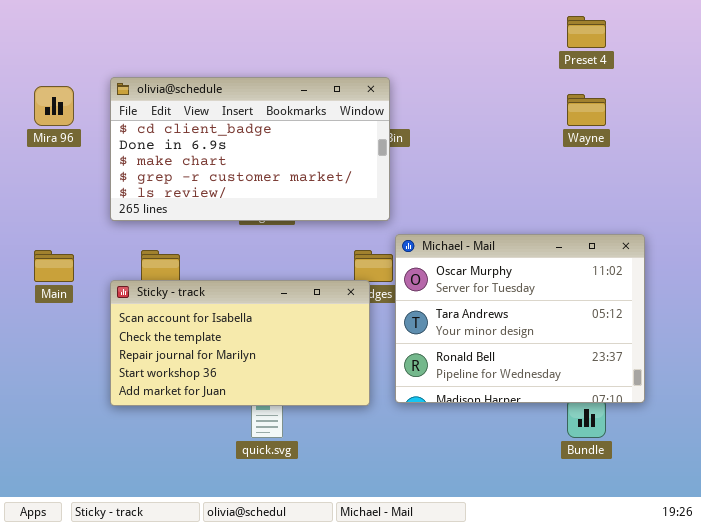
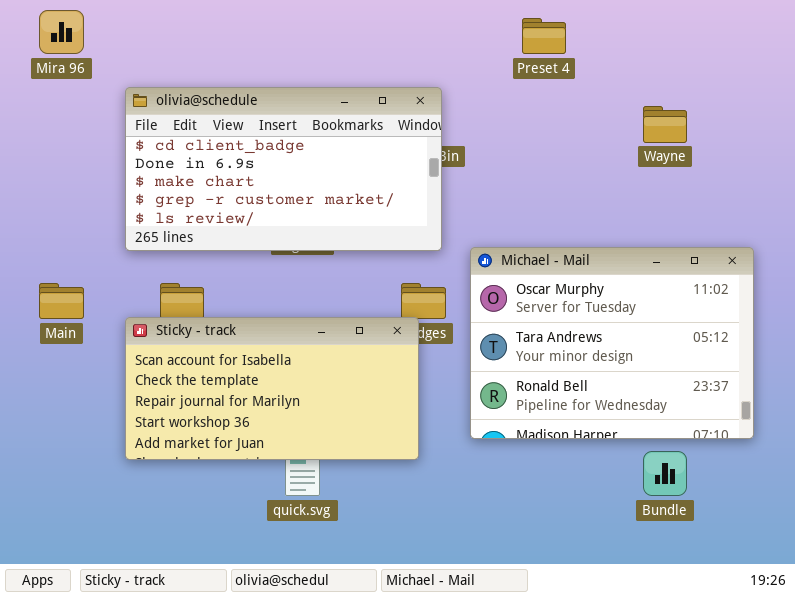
Preset 4: [567,16,606,48] -> [522,18,566,54], moved
Mira 96: [34,86,74,126] -> [39,10,84,54], moved
Michael - Mail: [395,234,645,403] -> [470,247,754,439], moved

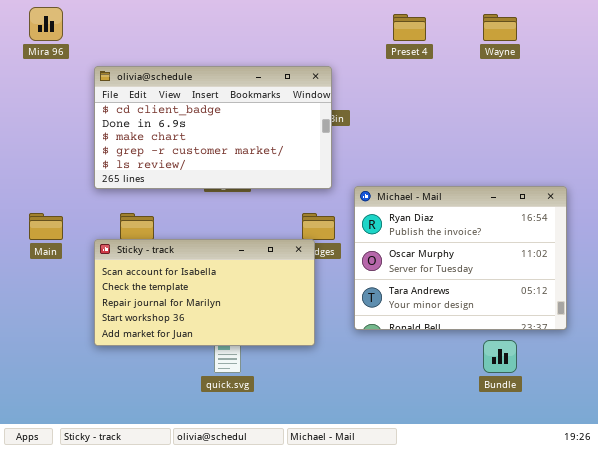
Wayne: [643,106,687,143] -> [483,14,517,41], moved
Michael - Mail: [470,247,754,439] -> [354,186,567,330], scrolled up 1 row

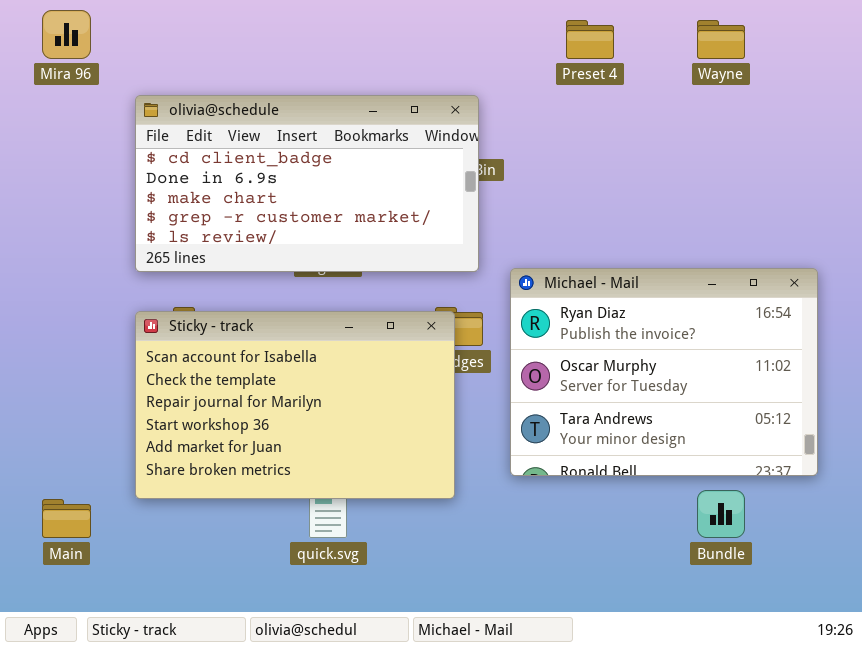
Main: [29,213,63,240] -> [42,499,91,538], moved
Sticky - track: [94,239,315,346] -> [135,311,455,499], resized

